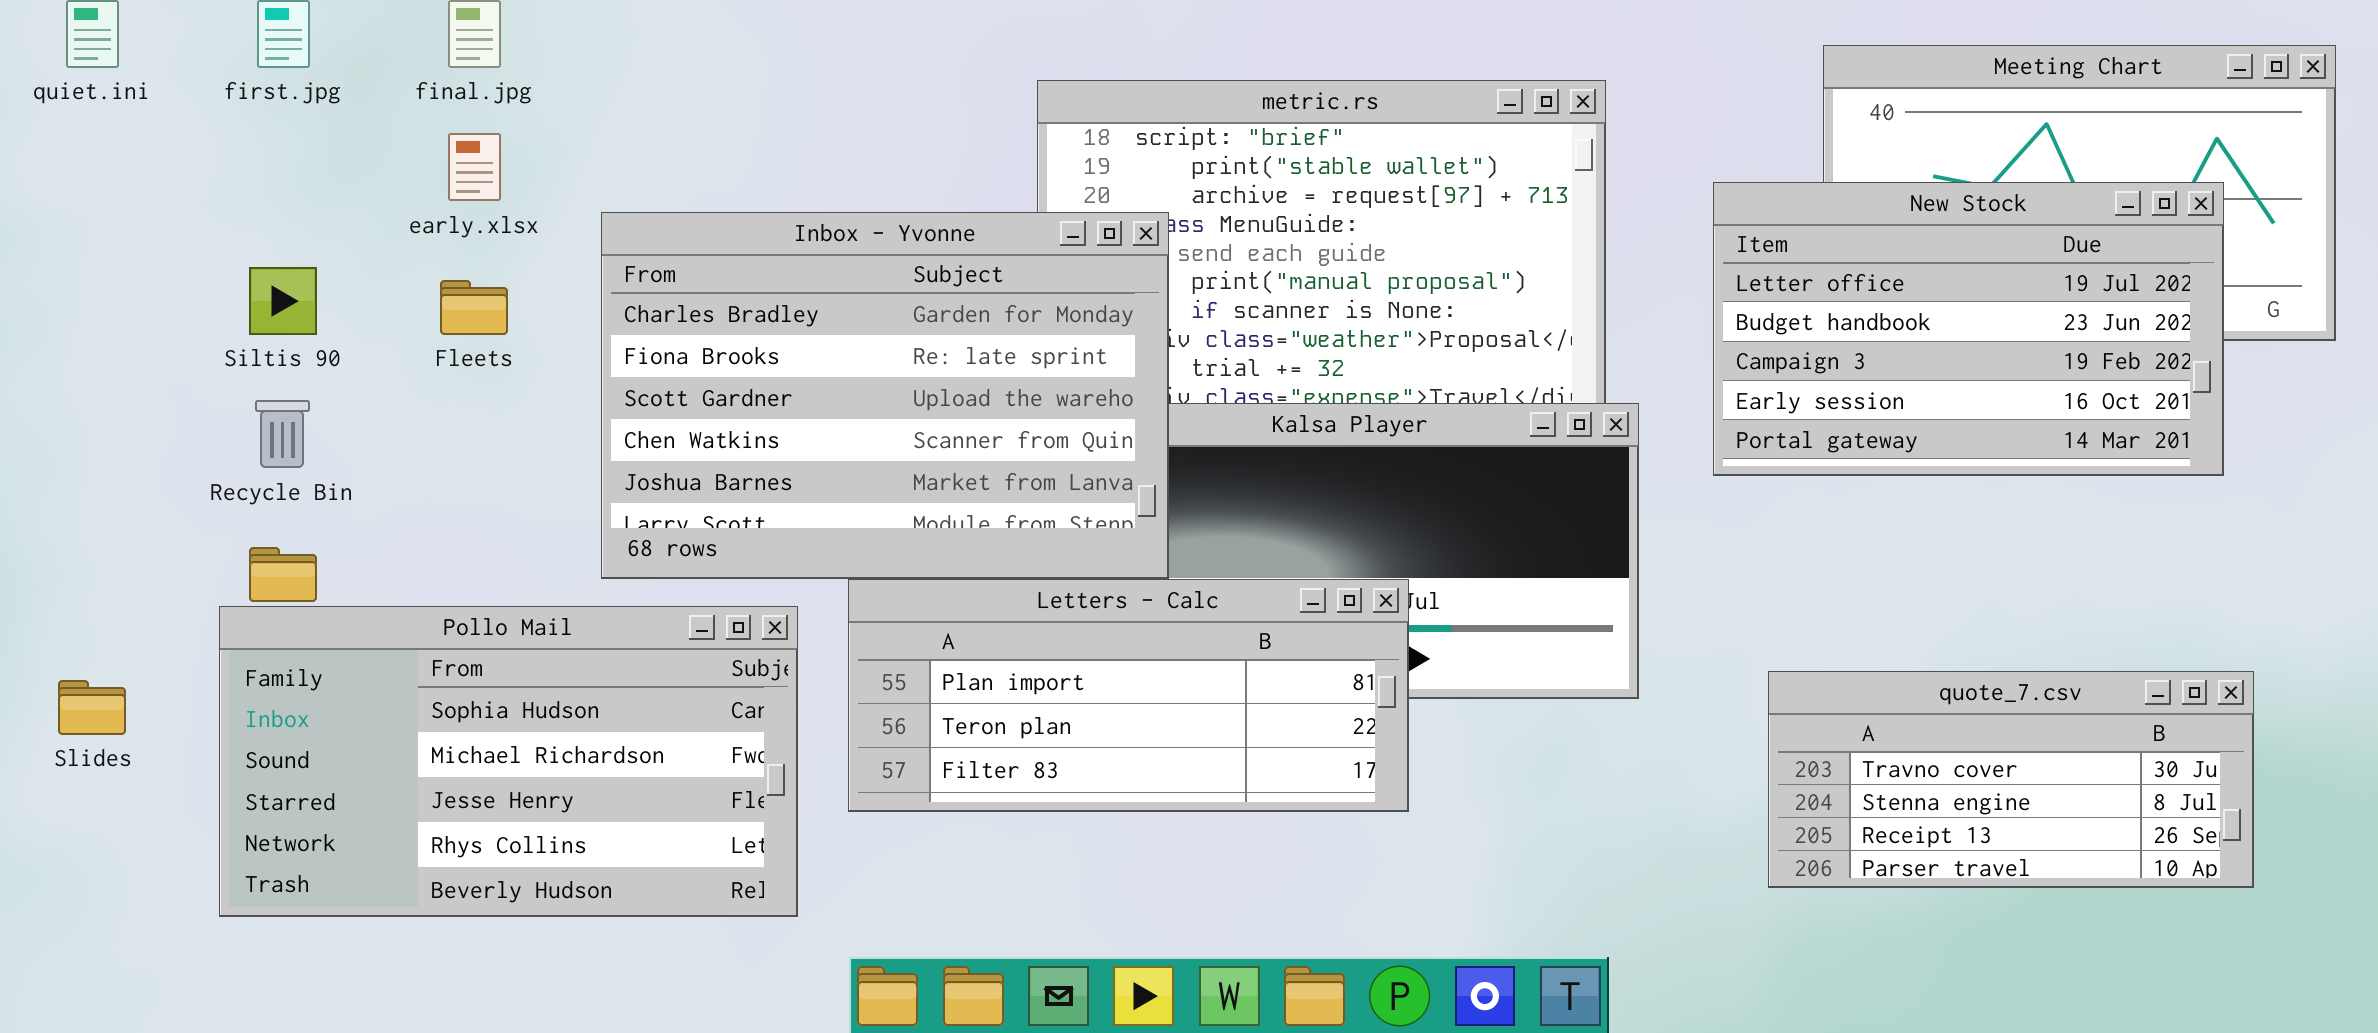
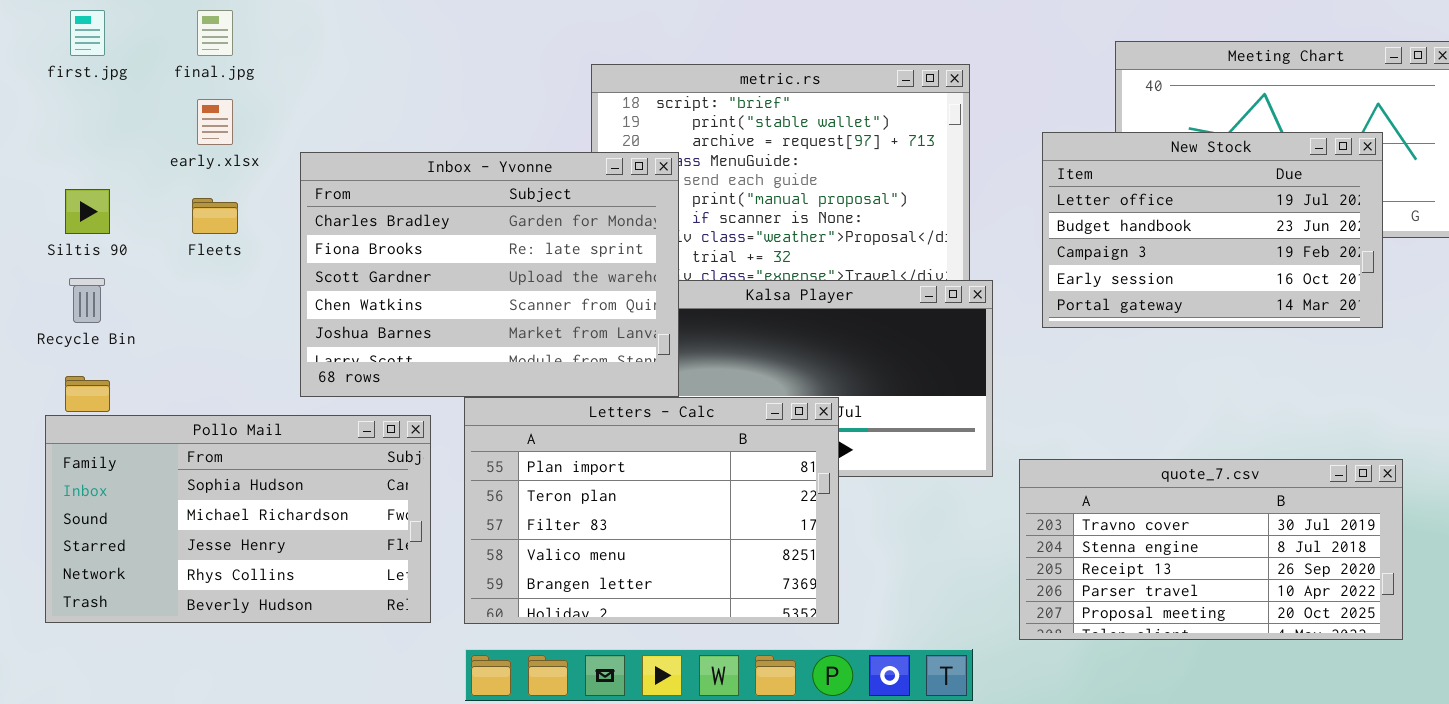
Letters - Calc: [848,579,1409,812] -> [464,397,839,624], resized
quote_7.csv: [1768,671,2254,888] -> [1019,459,1403,640], resized

